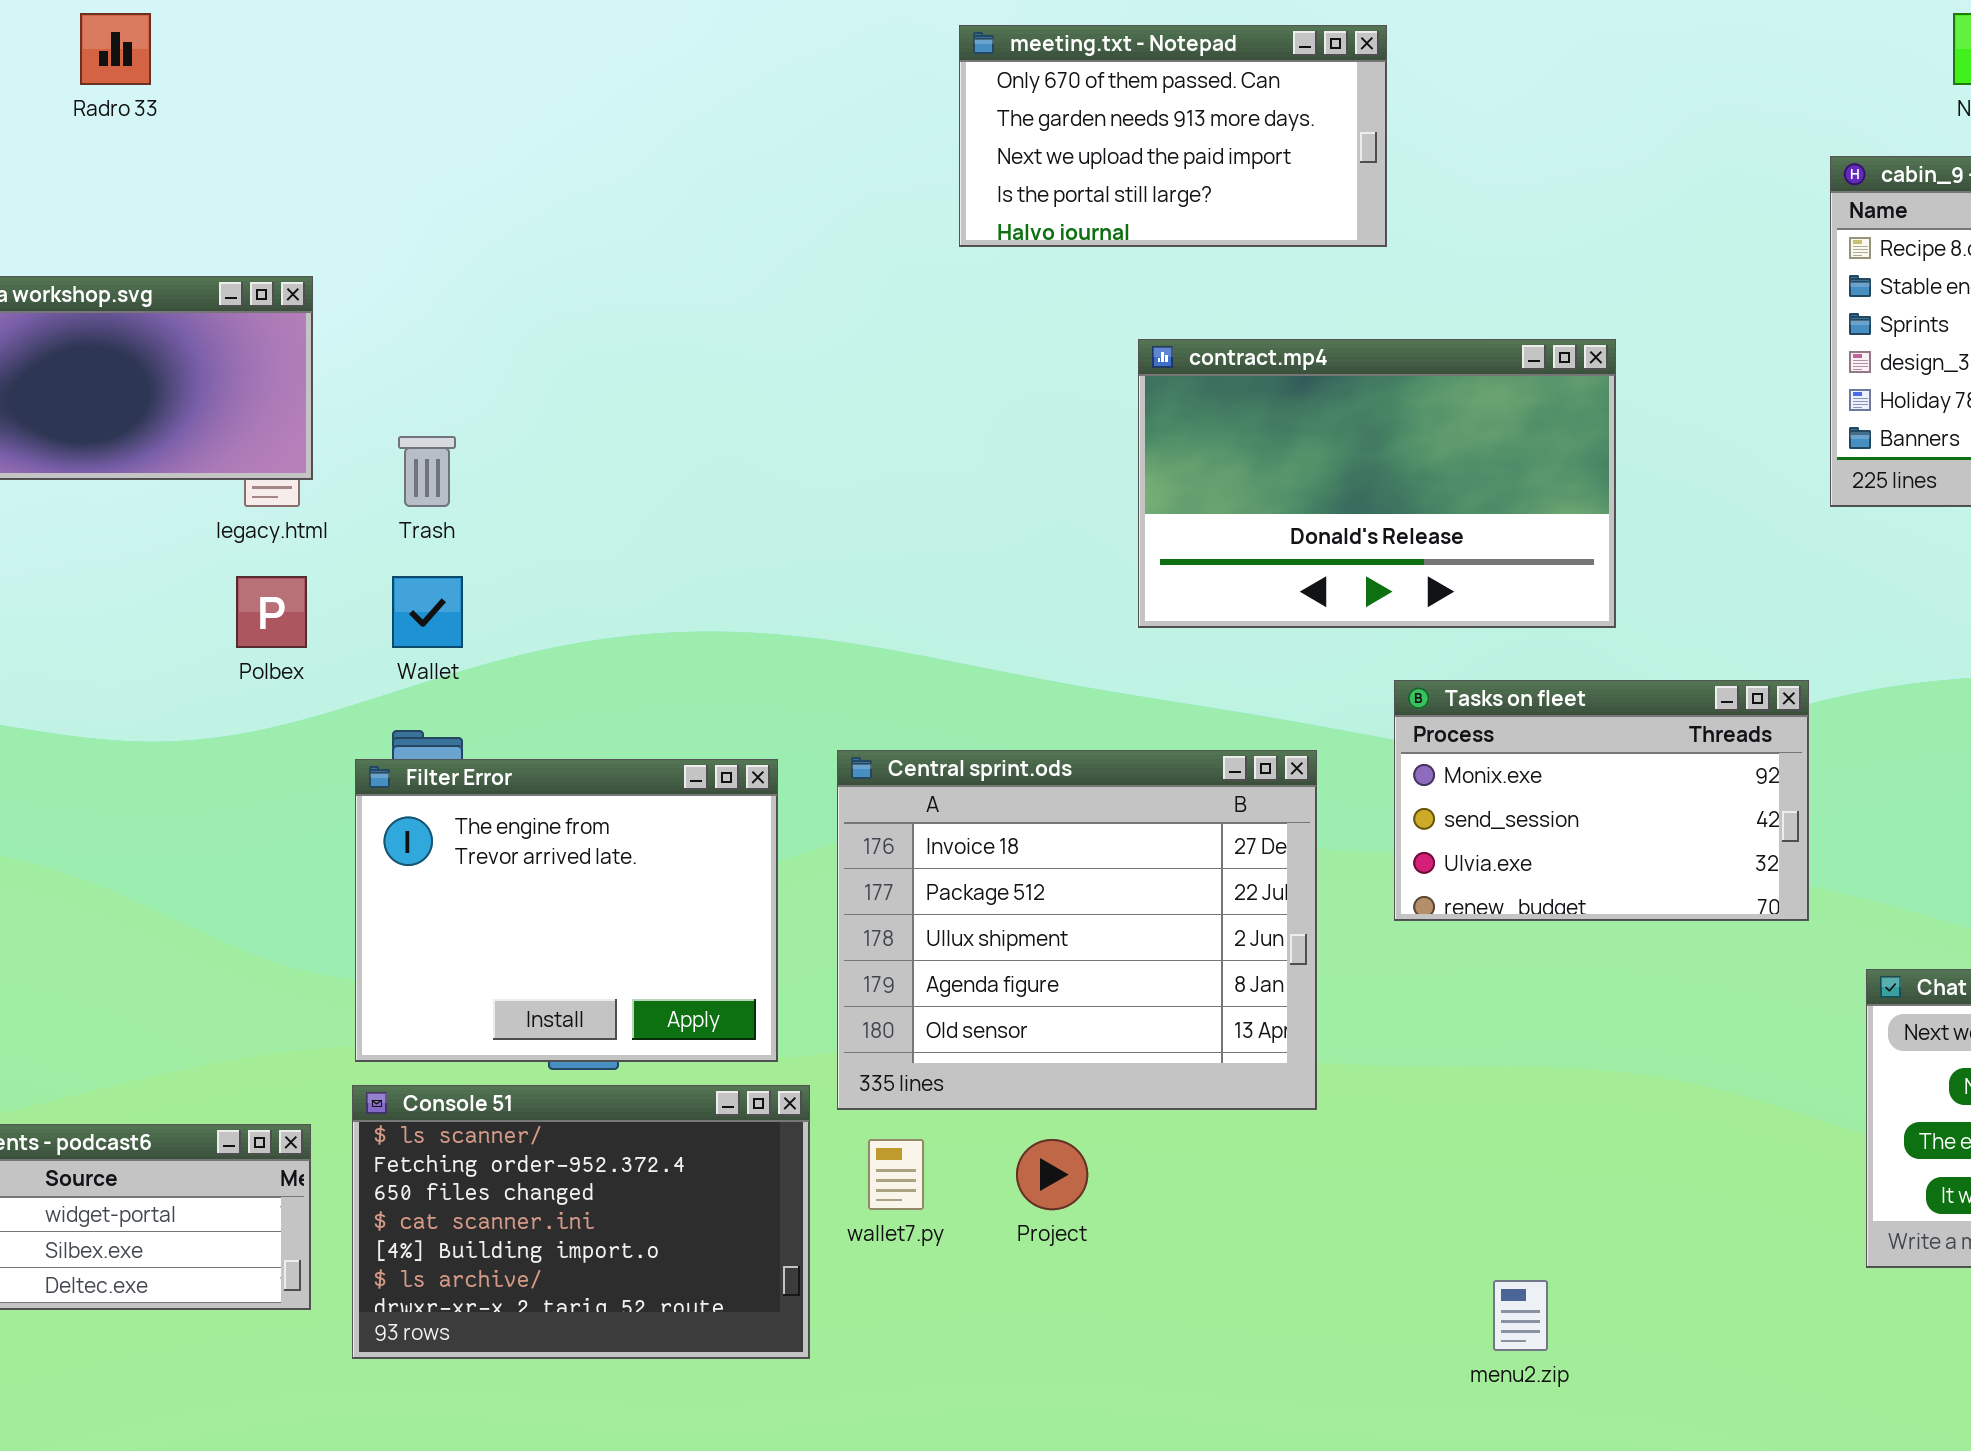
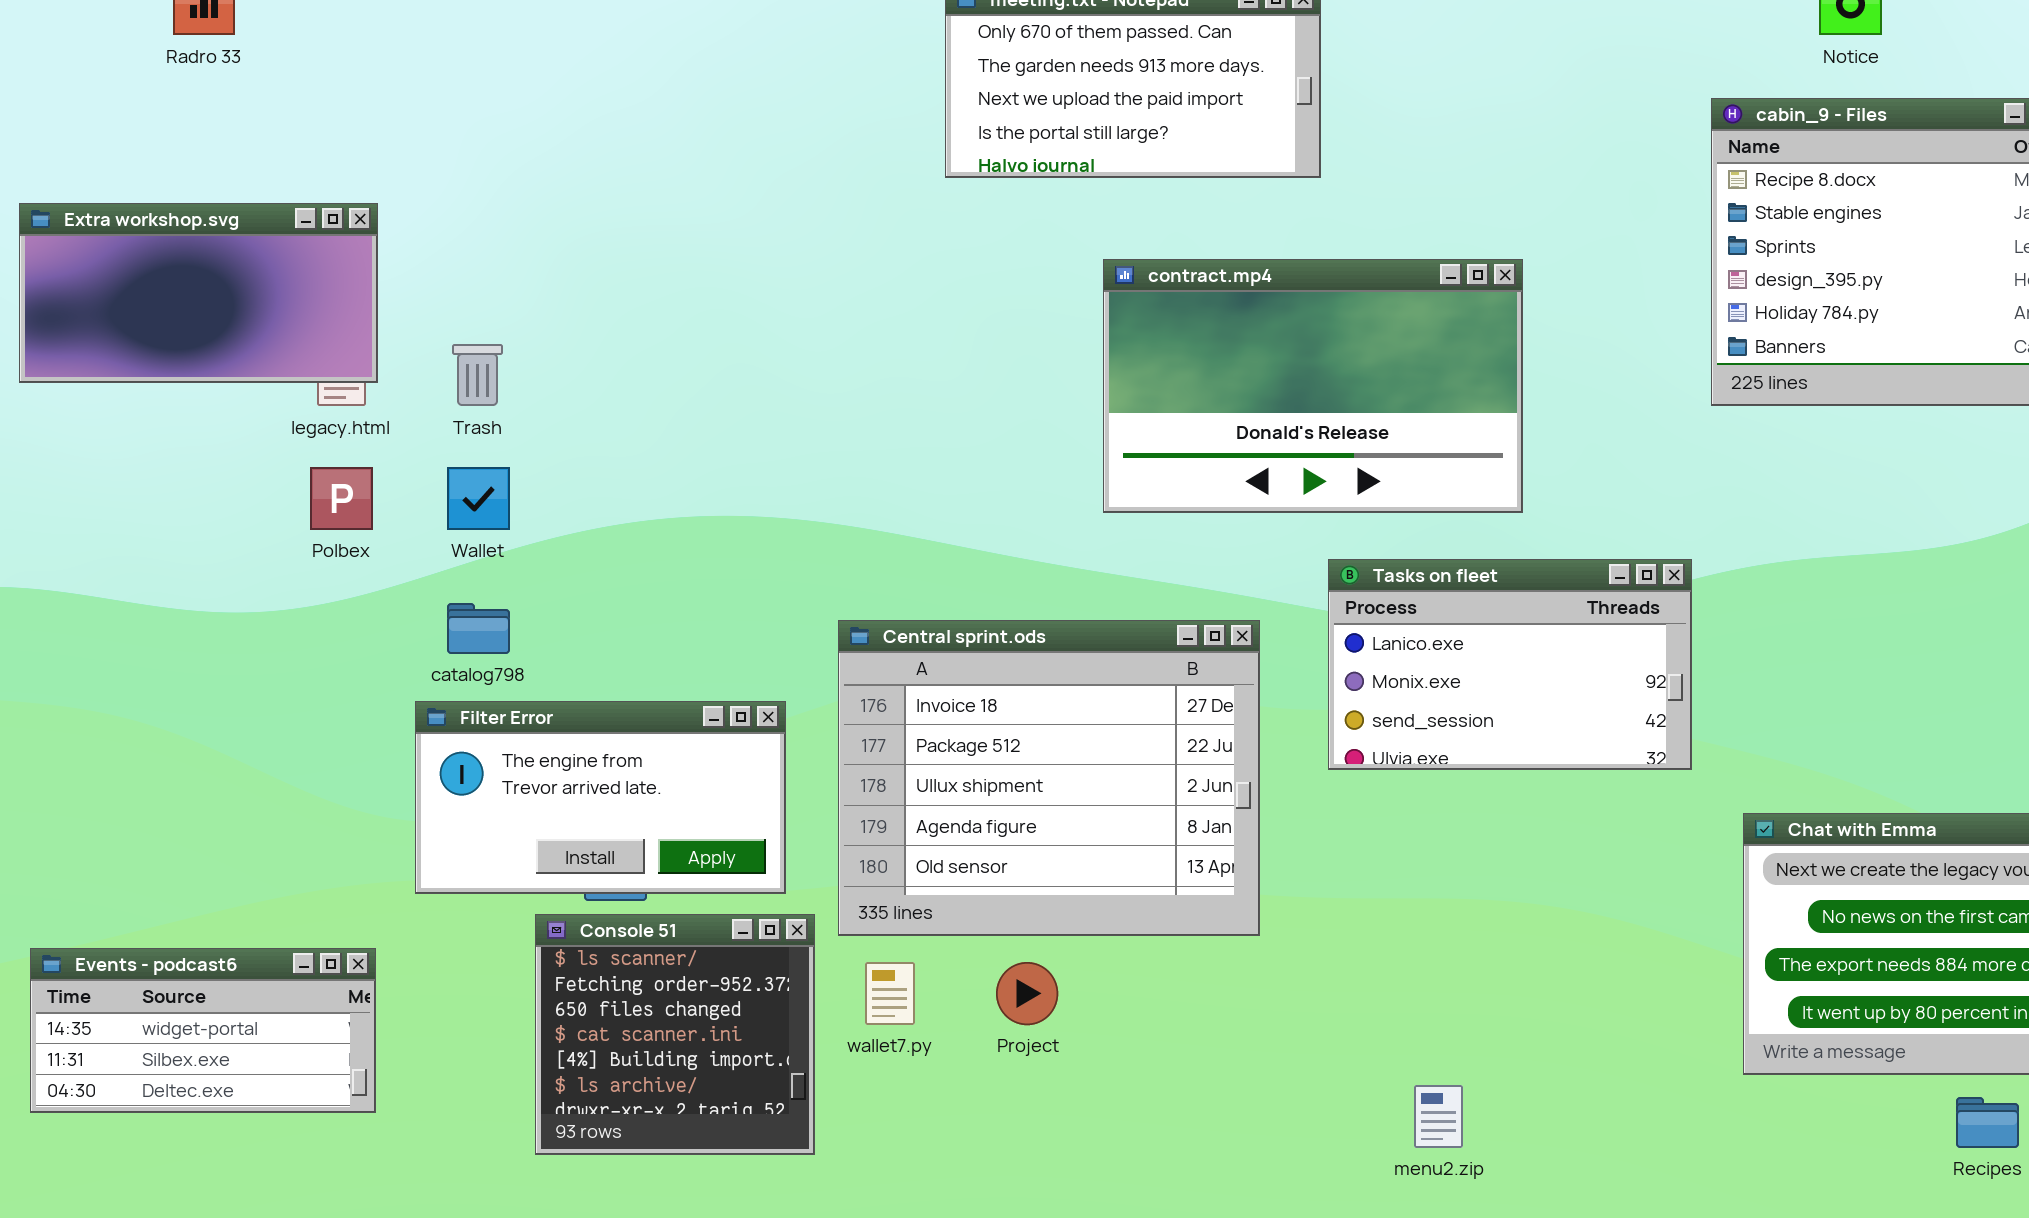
Tasks on fleet: [1394,680,1809,921] -> [1328,559,1692,770], scrolled up 1 row
Filter Error: [355,759,778,1062] -> [415,701,786,894], resized
Console 51: [352,1085,810,1359] -> [535,914,815,1155], resized

